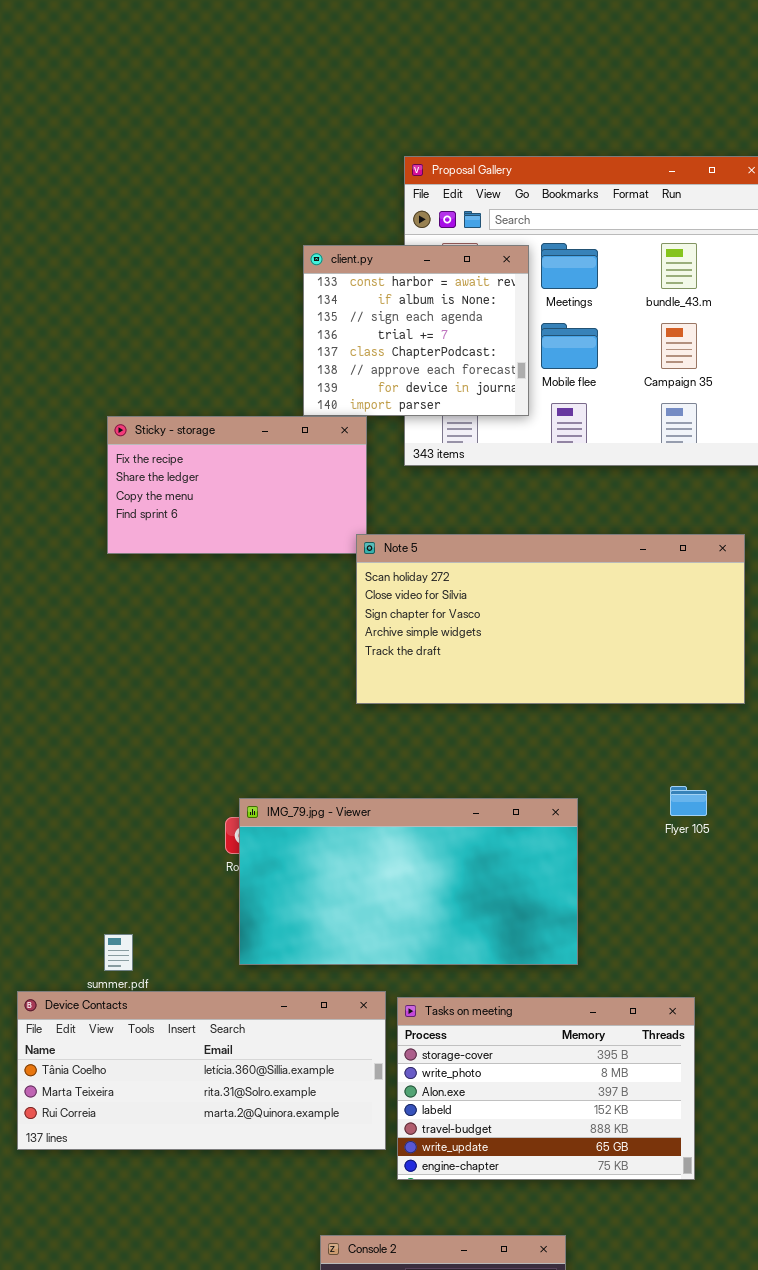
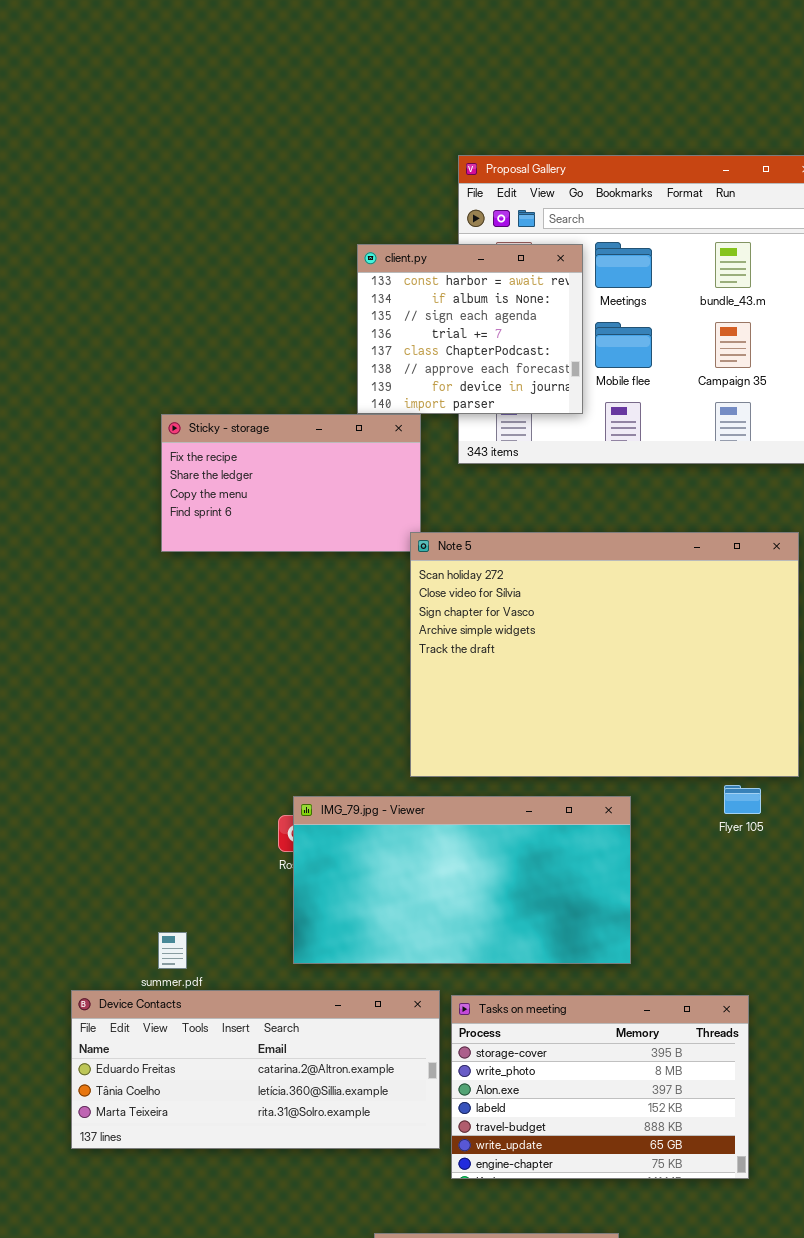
Note 5: [356,534,745,704] -> [410,532,799,777], resized
Device Contacts: [17,991,386,1150] -> [71,990,440,1149], scrolled up 1 row

